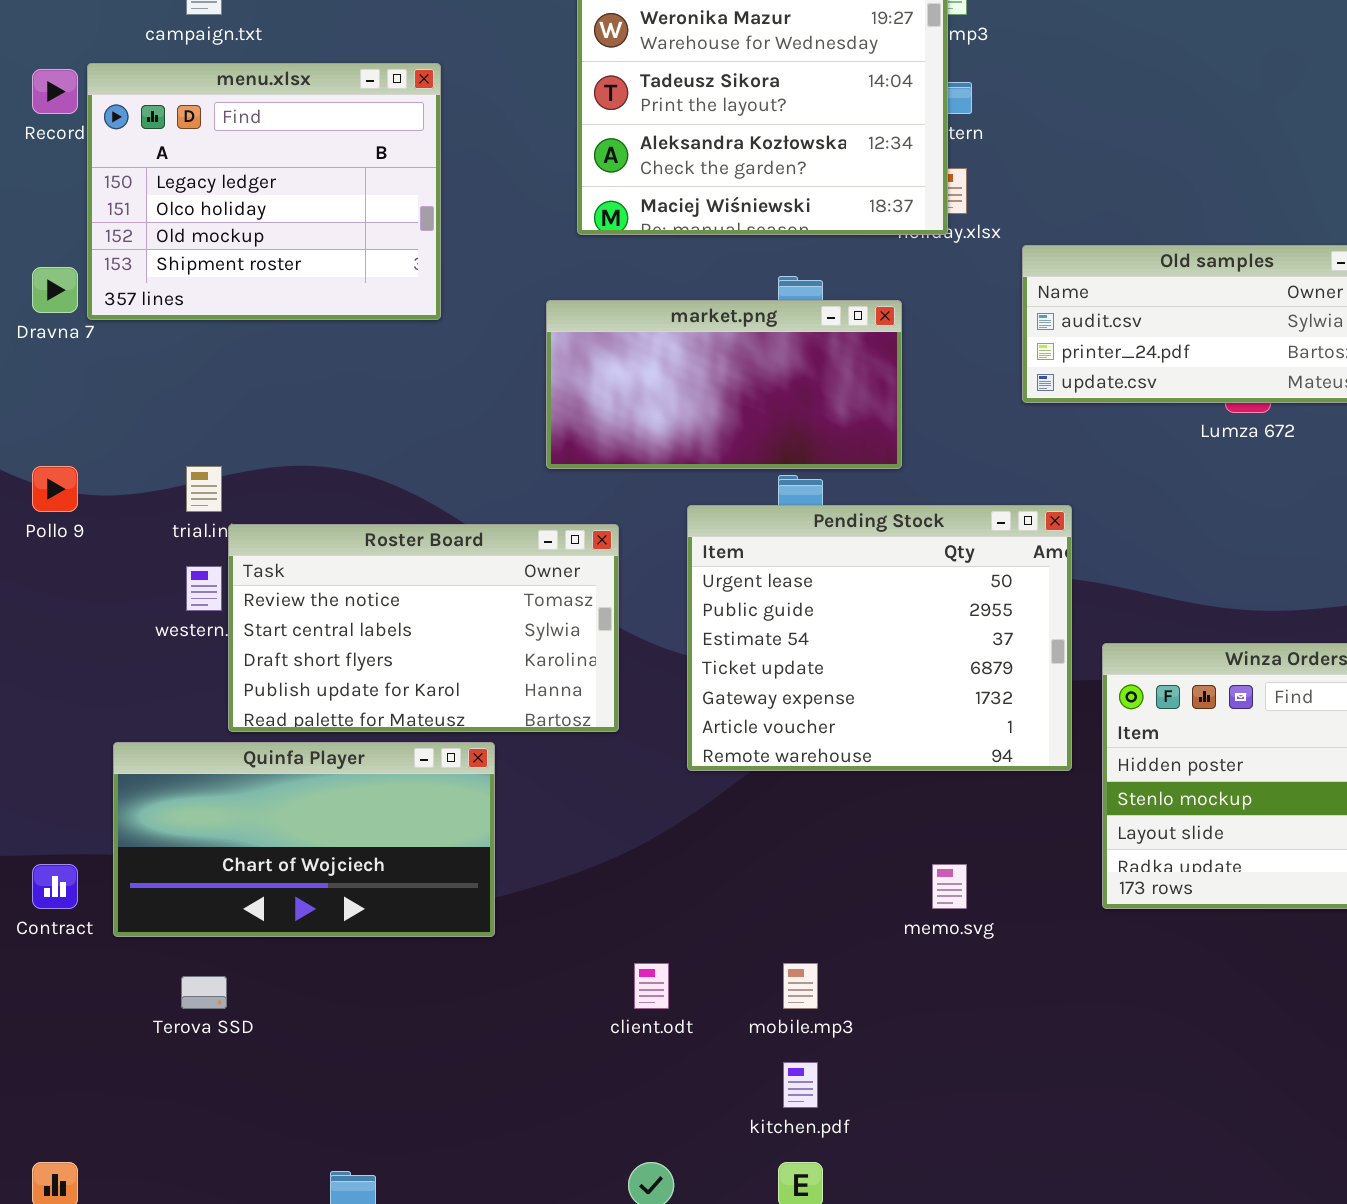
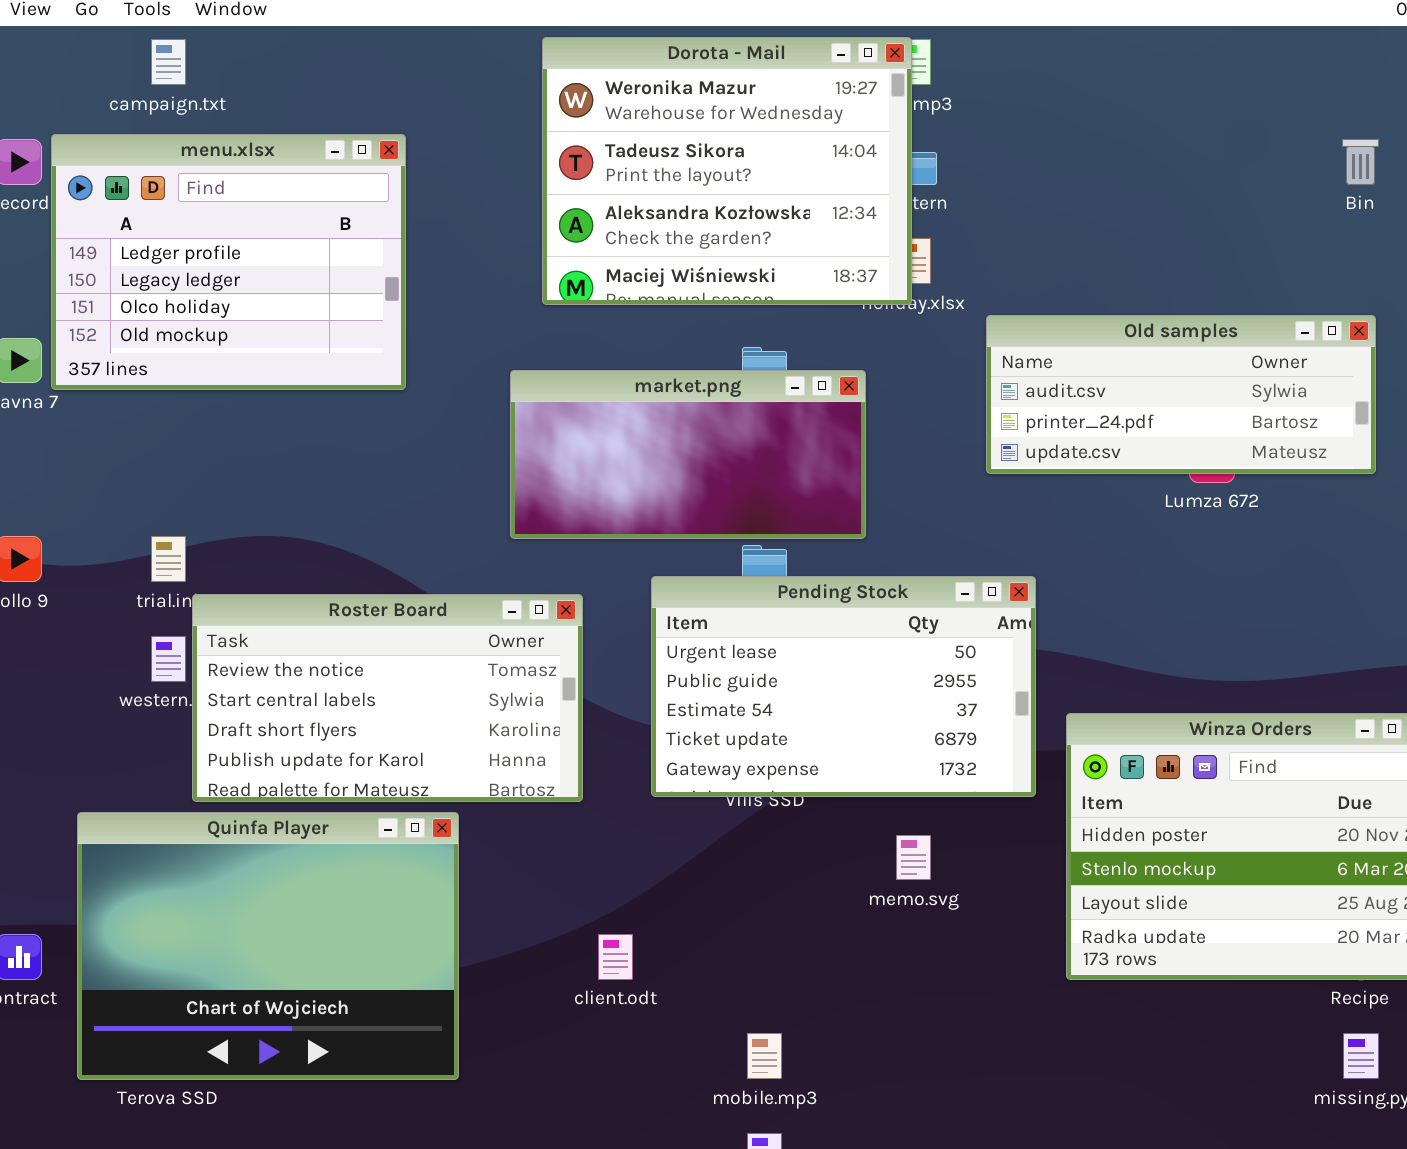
menu.xlsx: [87,63,441,320] -> [51,134,406,390], scrolled up 1 row
Pending Stock: [687,505,1072,771] -> [651,576,1036,797], resized
Quinfa Player: [113,742,495,937] -> [77,812,459,1080], resized
memo.svg: [932,864,967,909] -> [896,835,931,880], moved
client.odt: [634,963,669,1009] -> [598,934,633,980], moved

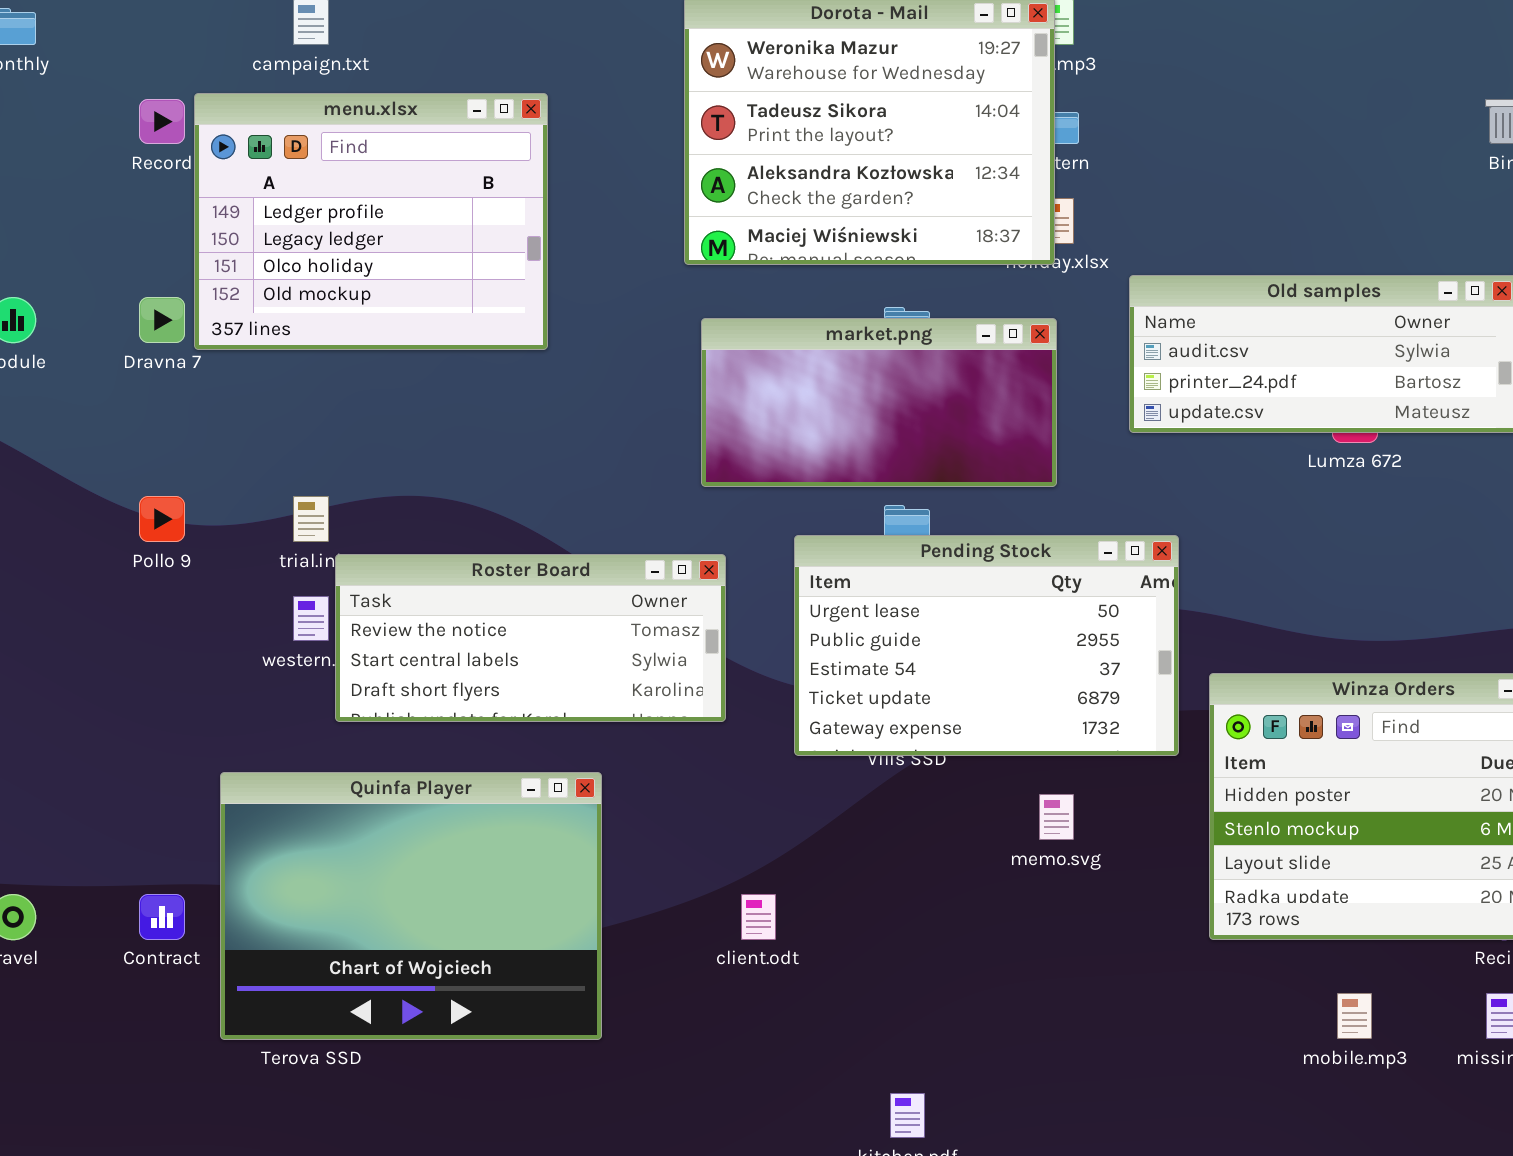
market.png: [510,370,866,539] -> [701,318,1057,487], moved
Roster Board: [192,594,583,802] -> [335,554,726,722], resized
mobile.mp3: [747,1033,782,1079] -> [1337,993,1372,1039], moved

